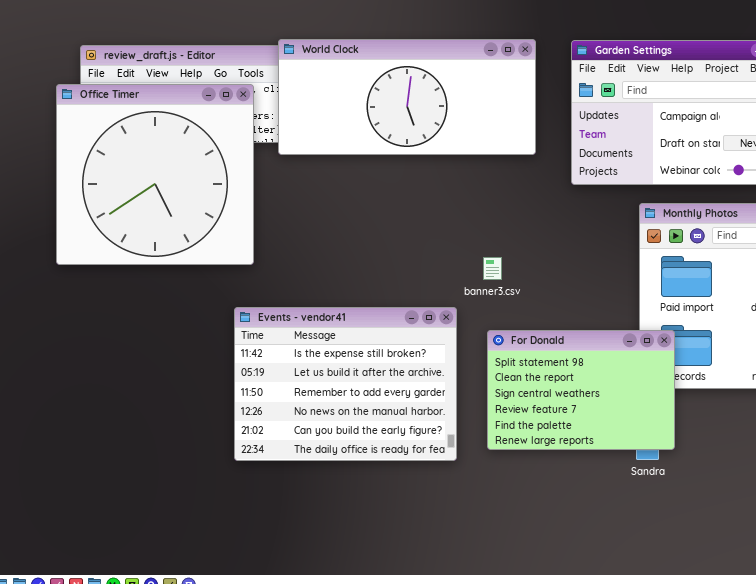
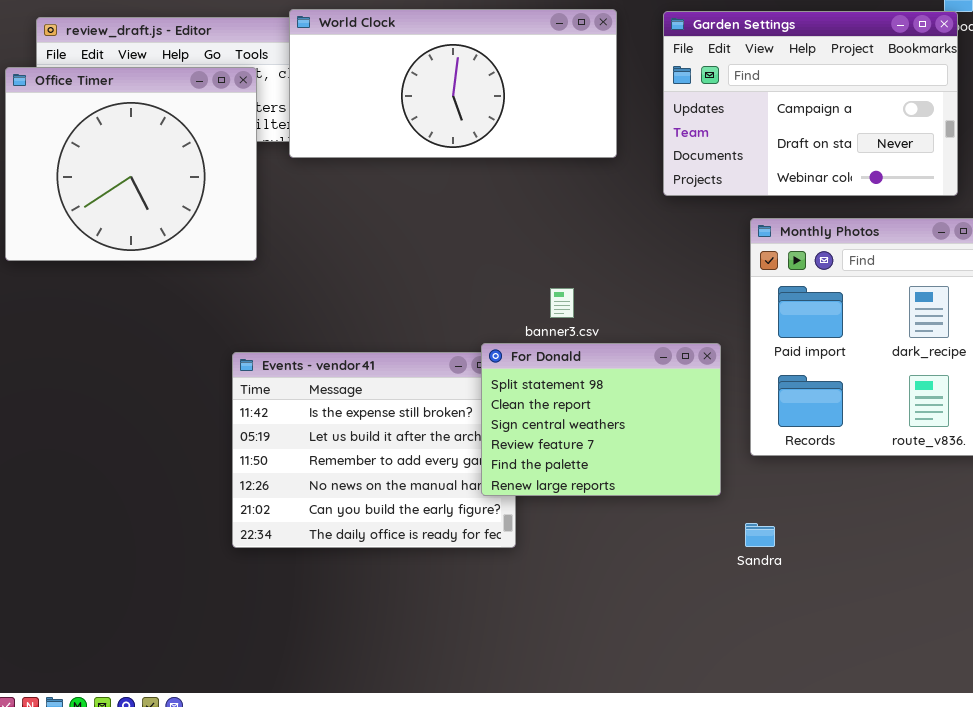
Office Timer: [56,84,254,265] -> [5,67,257,261], resized
For Donald: [487,330,675,450] -> [481,343,721,496], moved

